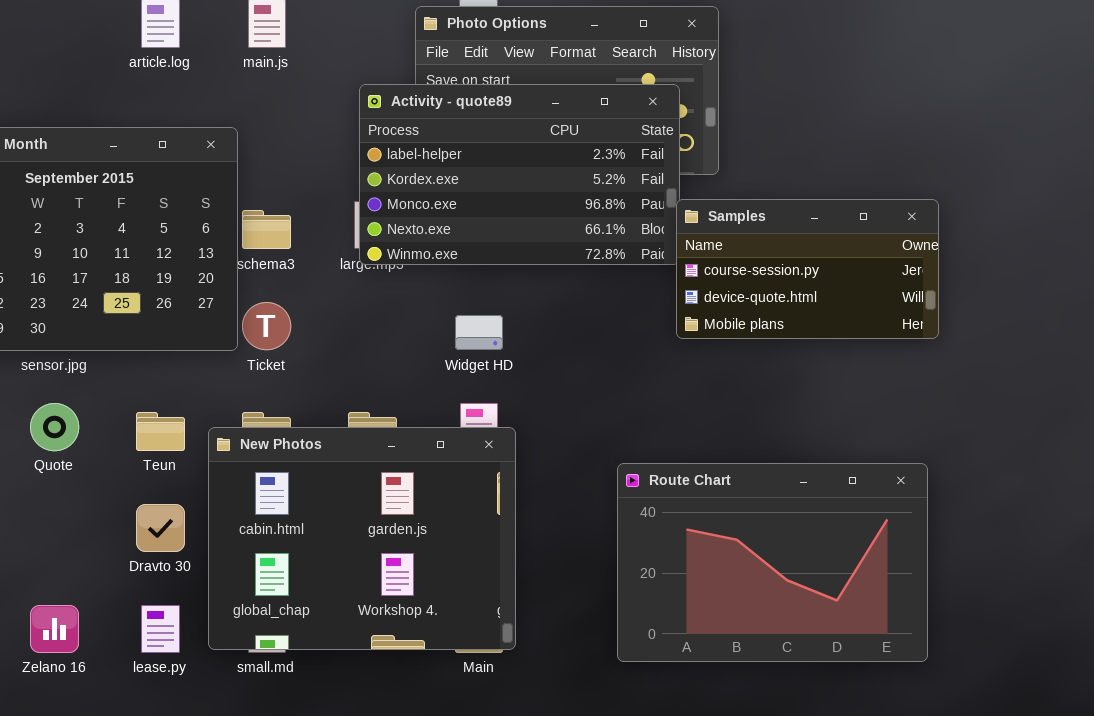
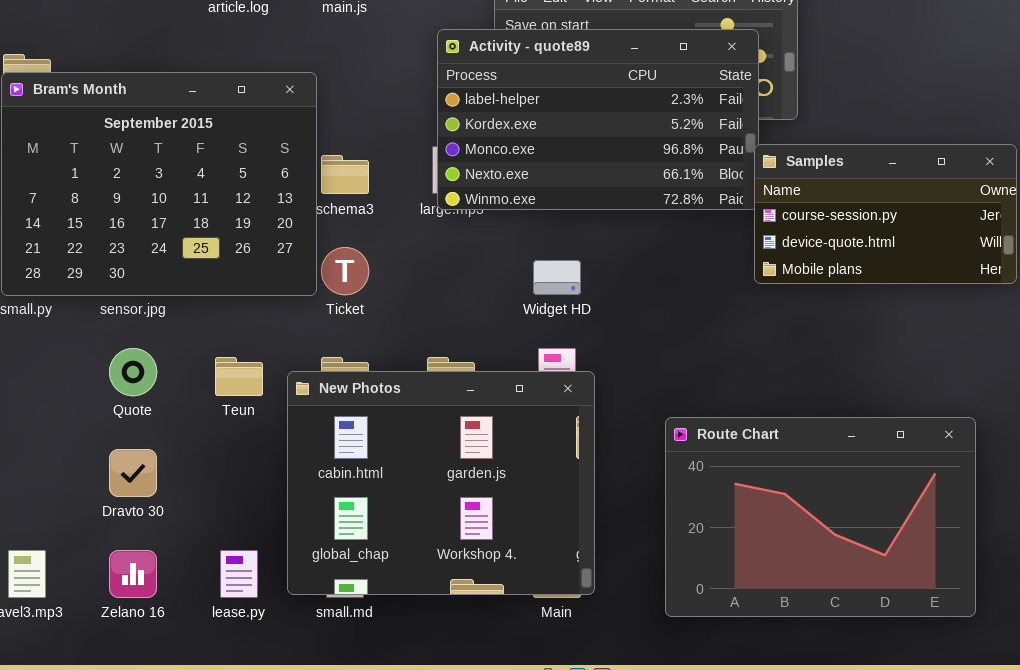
Route Chart: [617,463,928,662] -> [665,417,976,617], moved
Dravto 30: [136,504,185,552] -> [109,449,157,497], moved

